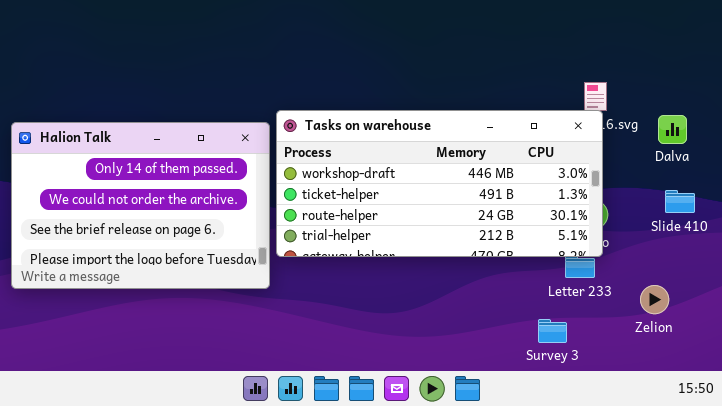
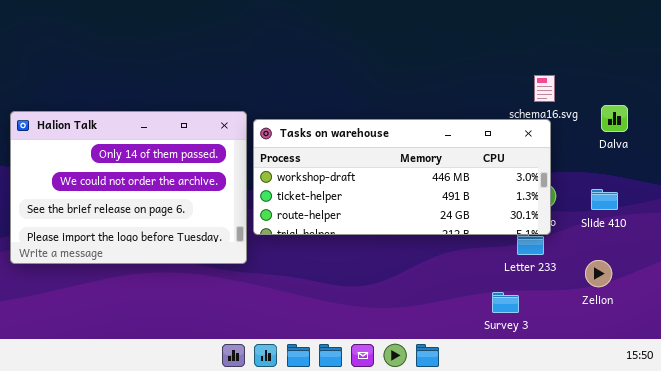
Tasks on warehouse: [276,110,603,257] -> [253,119,551,235], resized
Slide 410: [665,190,695,213] -> [591,189,618,210], moved

